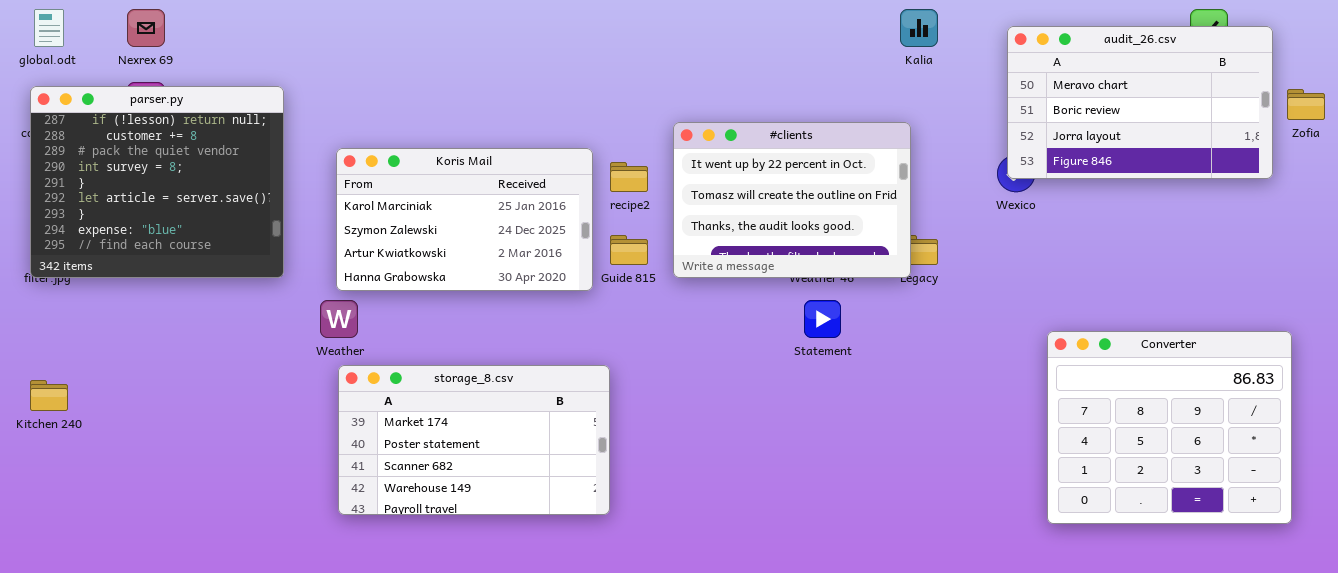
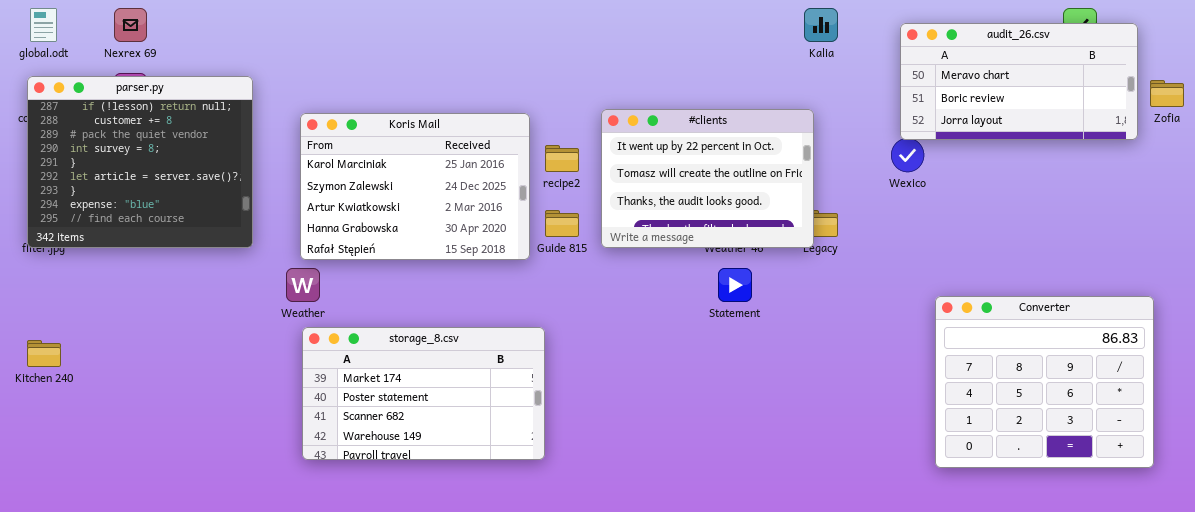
audit_26.csv: [1007,26,1273,179] -> [900,23,1138,140], resized
Koris Mail: [336,148,593,291] -> [300,113,530,260], resized

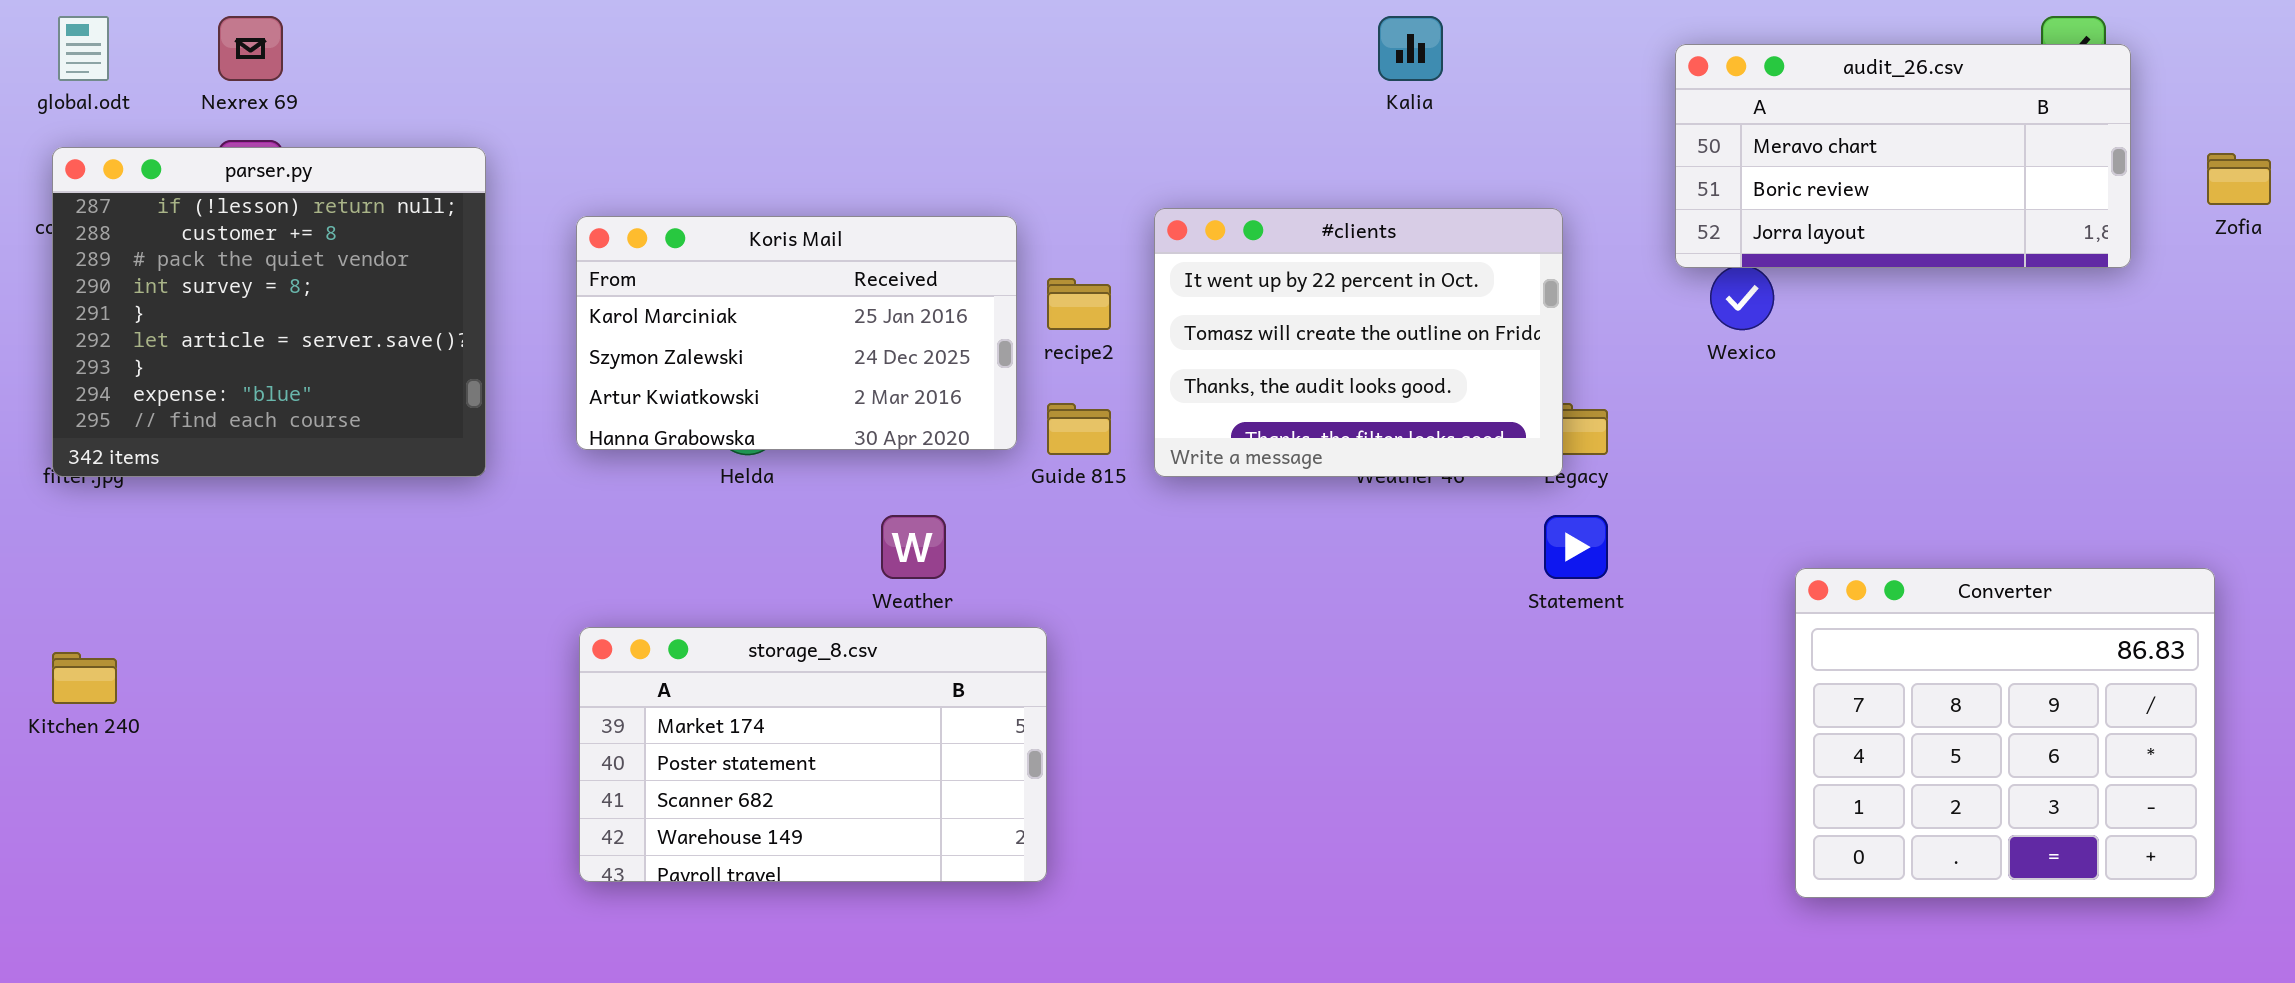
Kalia: [804,8,838,42] -> [1378,16,1443,81], moved
audit_26.csv: [900,23,1138,140] -> [1675,44,2131,268], moved
Koris Mail: [300,113,530,260] -> [576,216,1017,450], resized
Weather: [286,268,320,302] -> [881,515,946,579], moved
Statement: [718,268,752,302] -> [1544,515,1608,579], moved

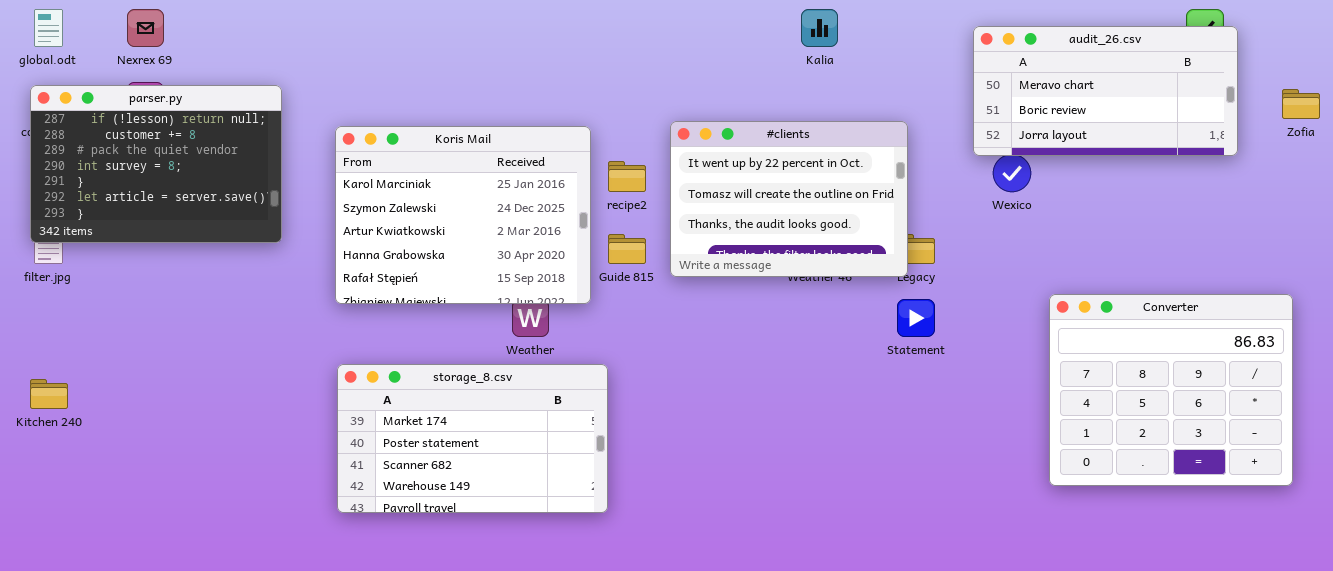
parser.py: [52,147,486,477] -> [30,85,282,243], resized
Koris Mail: [576,216,1017,450] -> [335,126,591,304], resized
Converter: [1795,568,2215,898] -> [1049,294,1293,486], moved

